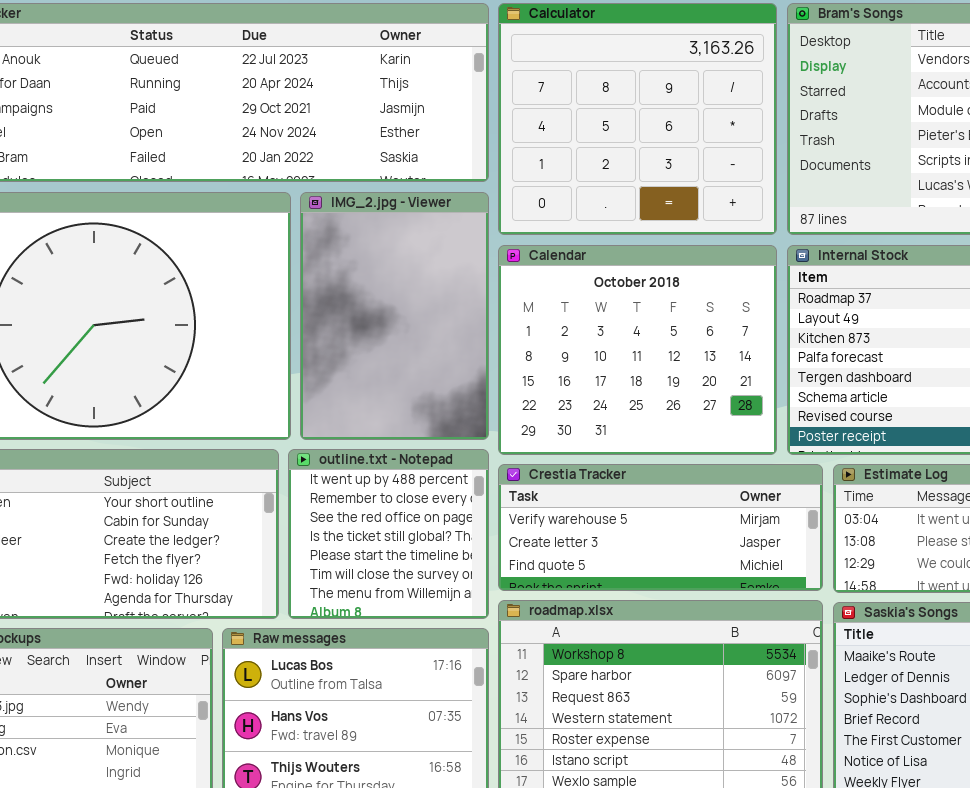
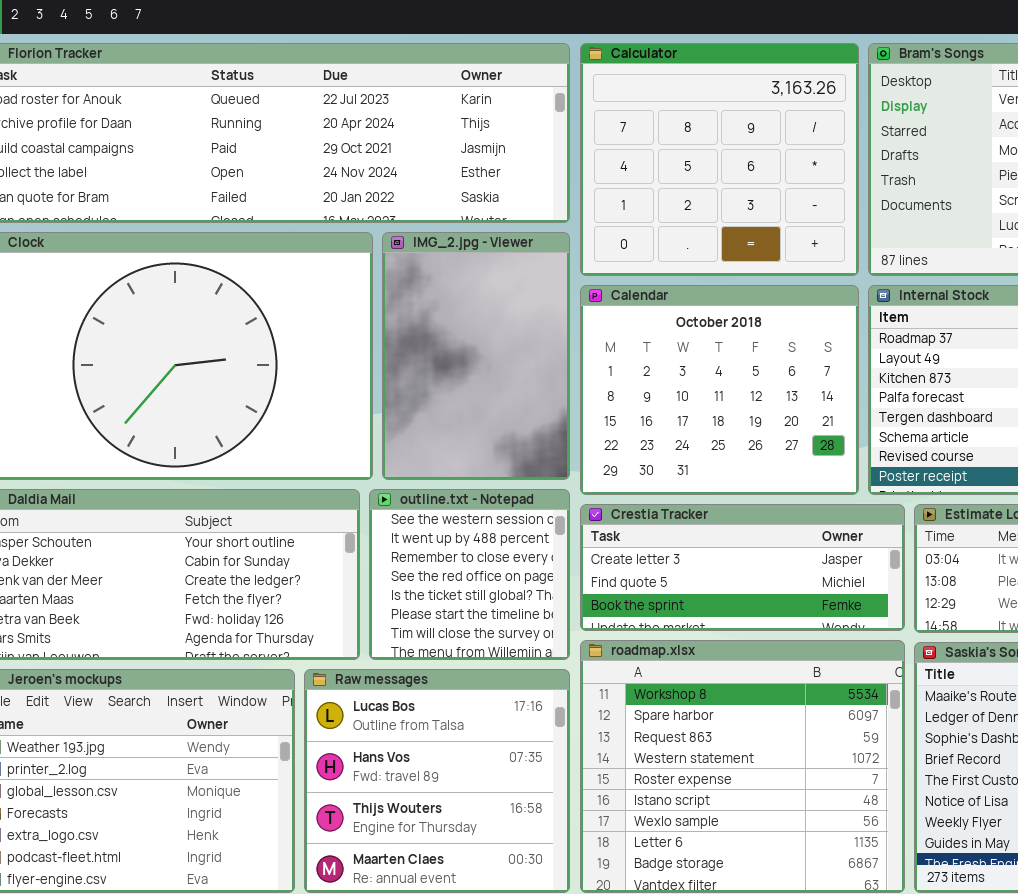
outline.txt - Notepad: [288,449,489,619] -> [369,489,570,660], scrolled up 1 row
Crestia Tracker: [498,464,823,591] -> [580,504,905,631], scrolled down 1 row

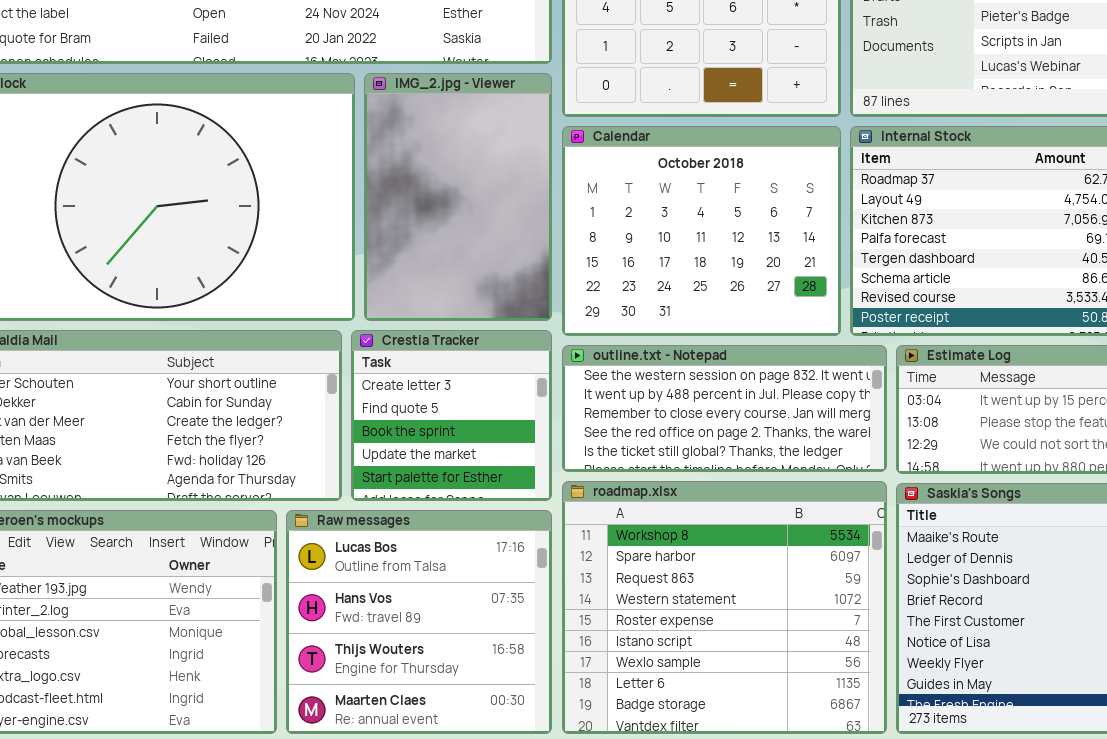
outline.txt - Notepad: [369,489,570,660] -> [562,345,887,472], moved, resized
Crestia Tracker: [580,504,905,631] -> [351,330,552,501], moved, resized

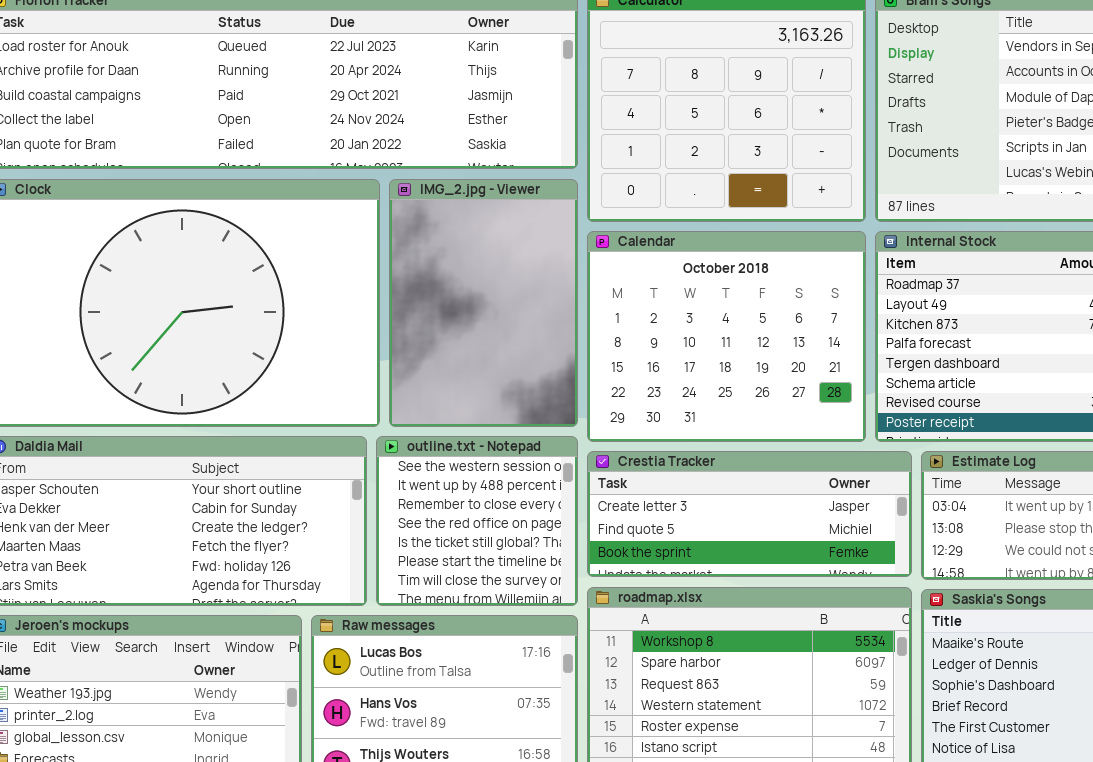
Crestia Tracker: [351,330,552,501] -> [587,451,912,577], moved, resized
outline.txt - Notepad: [562,345,887,472] -> [376,436,578,606], moved, resized

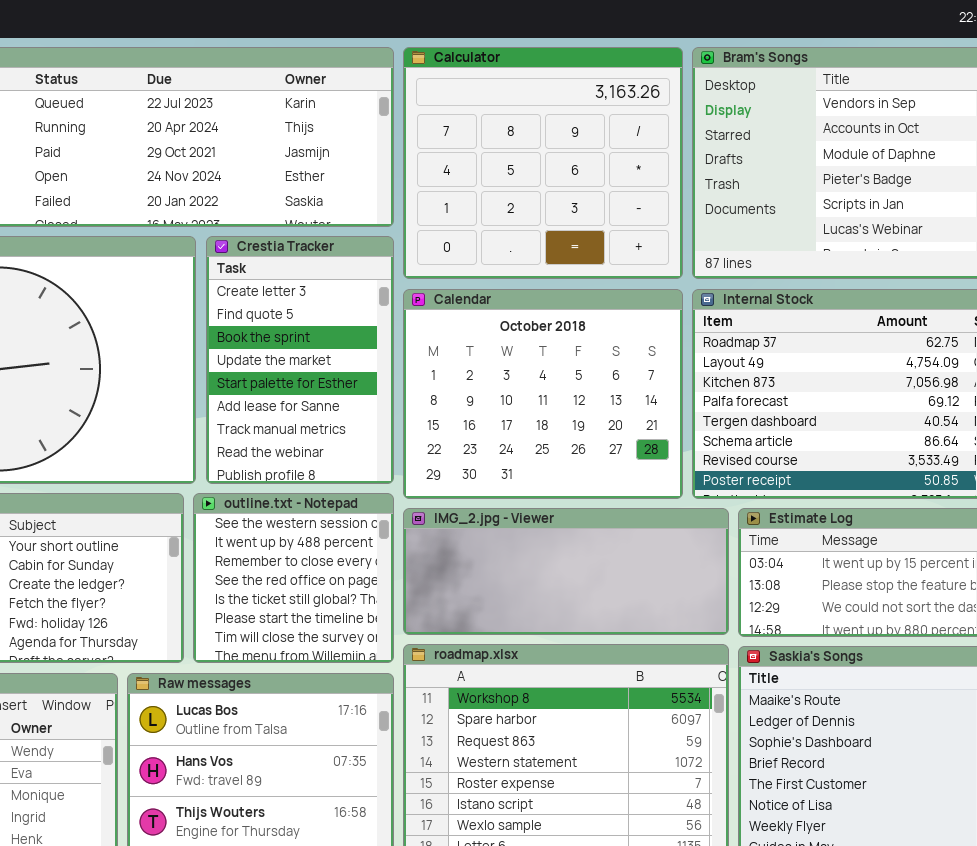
IMG_2.jpg - Viewer: [389,179,578,427] -> [403,508,729,635], moved, resized
Crestia Tracker: [587,451,912,577] -> [206,236,394,484], moved, resized

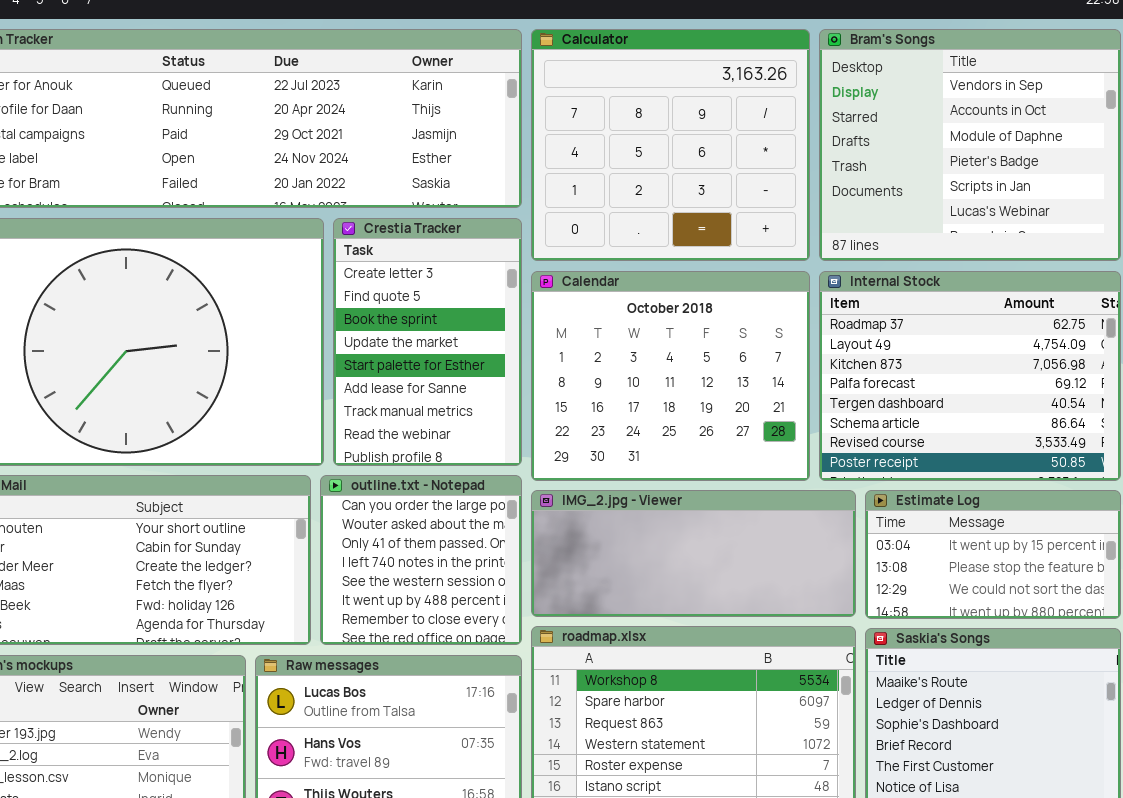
outline.txt - Notepad: [193,493,394,663] -> [320,475,522,645], scrolled up 4 rows

